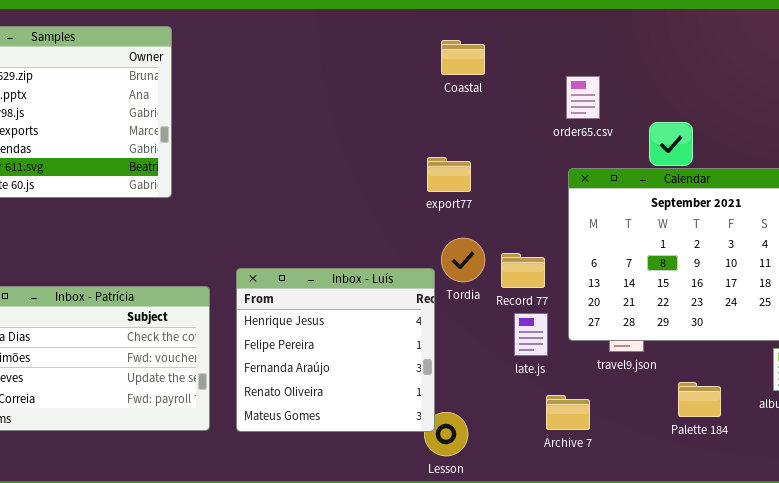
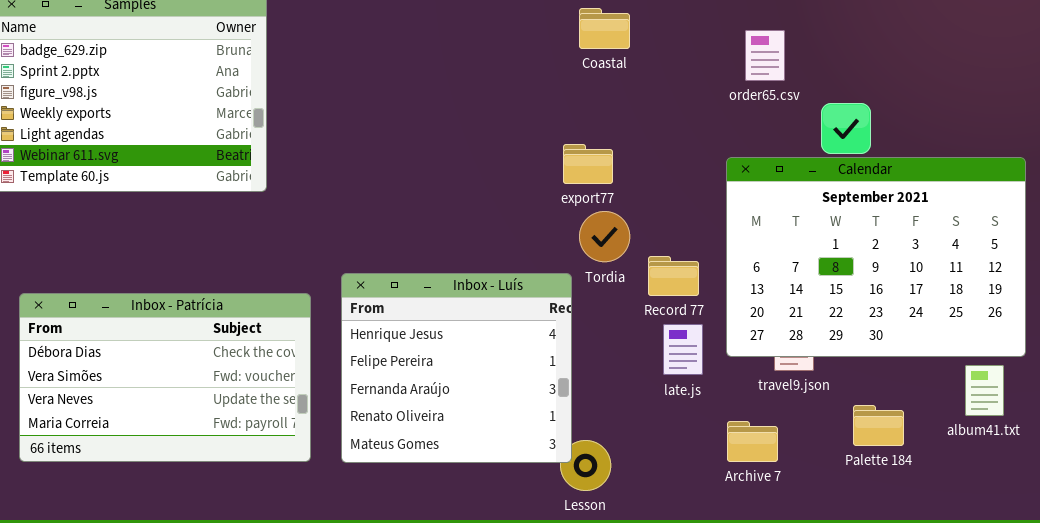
order65.csv: [566,76,600,119] -> [745,30,785,81], moved
Tordia: [441,238,485,282] -> [579,211,630,262], moved
Archive 7: [546,395,590,430] -> [727,421,778,462], moved

